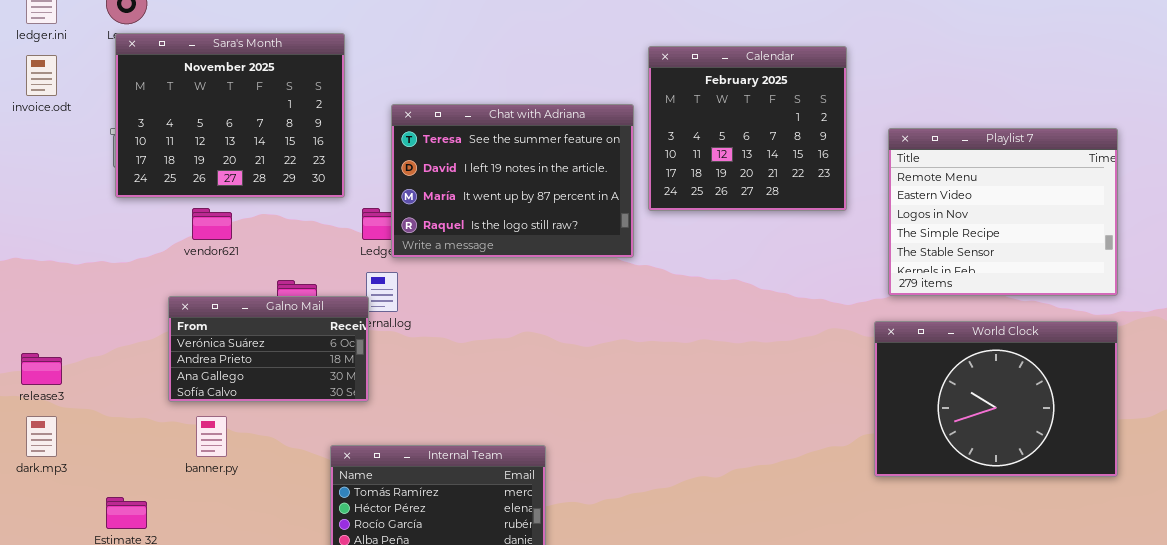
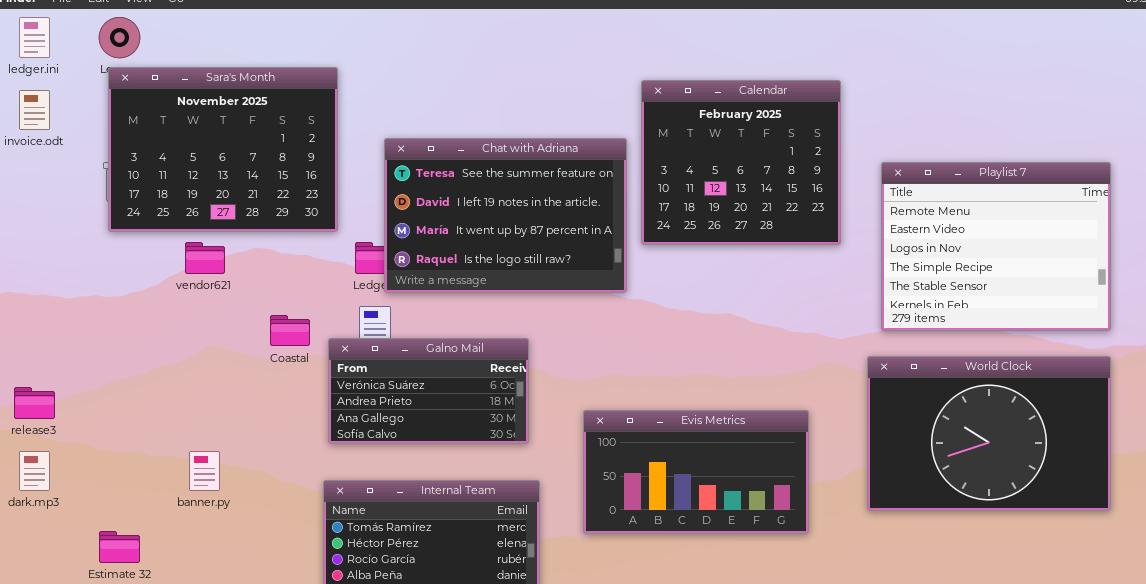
Galno Mail: [168,296,369,402] -> [328,338,529,444], moved
Evis Metrics: none -> [583,410,809,534], opened

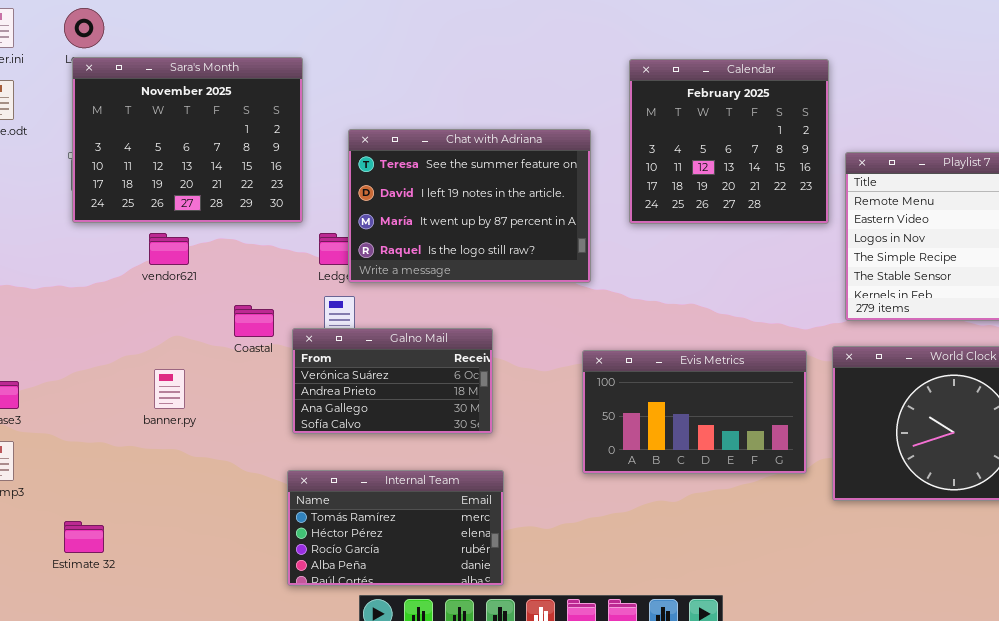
Calendar: [641,80,841,245] -> [629,59,829,224], moved
Evis Metrics: [583,410,809,534] -> [582,350,807,474], moved
banner.py: [189,451,220,491] -> [154,369,185,409], moved

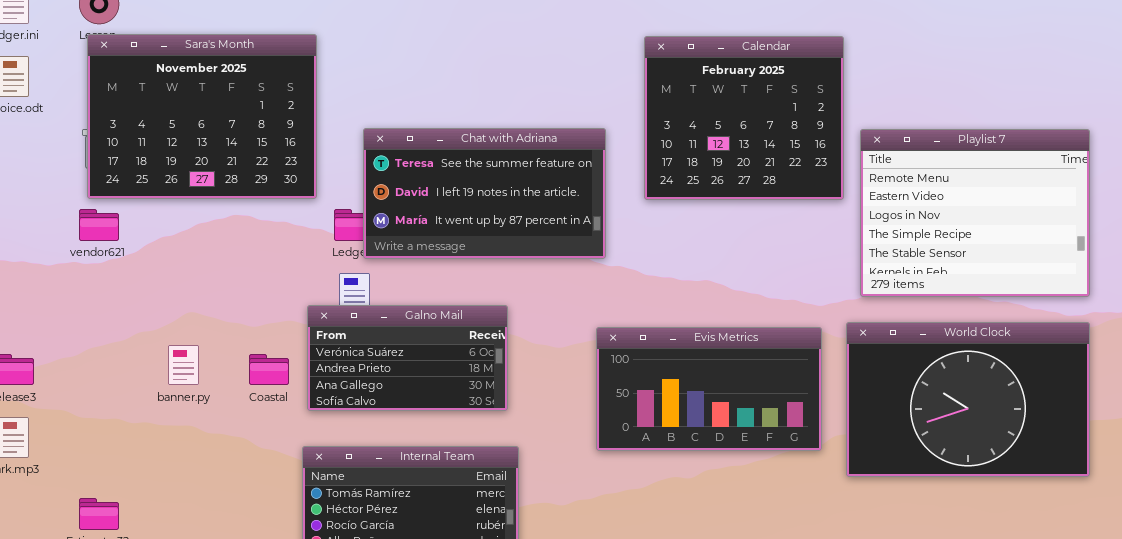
Chat with Adriana: [348,129,591,283] -> [363,128,606,259], resized
vendor621: [149,233,189,265] -> [79,209,119,241], moved
Coastal: [234,305,274,337] -> [249,354,289,385], moved

